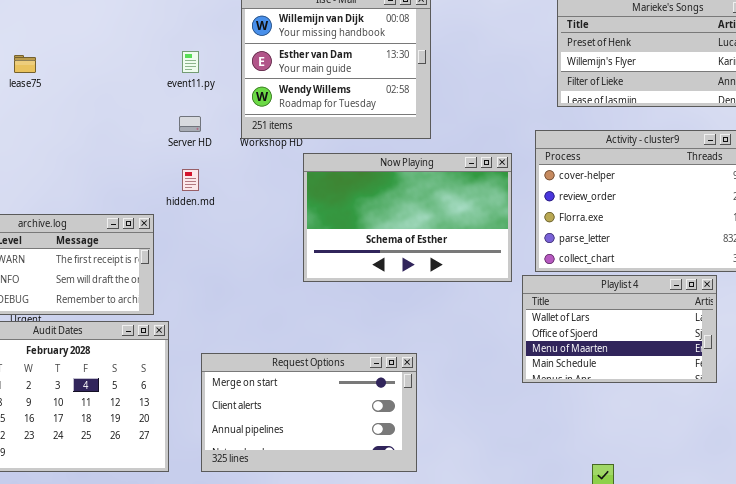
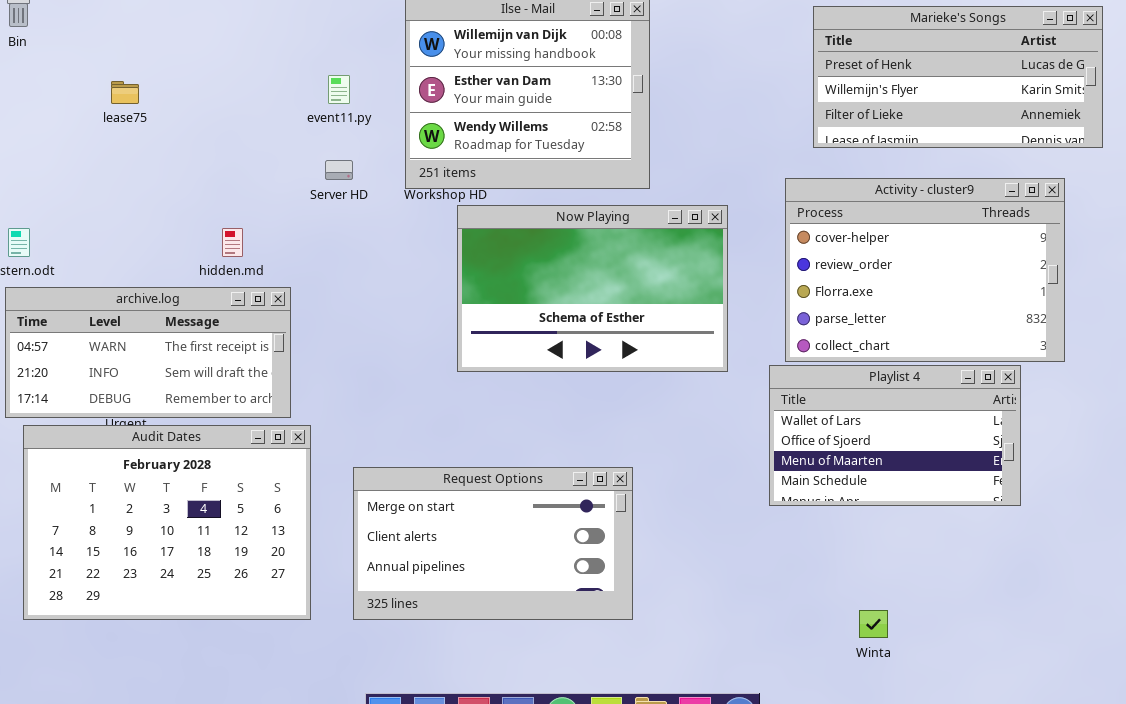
Now Playing: [303,153,512,282] -> [457,205,728,372], moved
hidden.md: [182,169,199,191] -> [222,228,243,257], moved

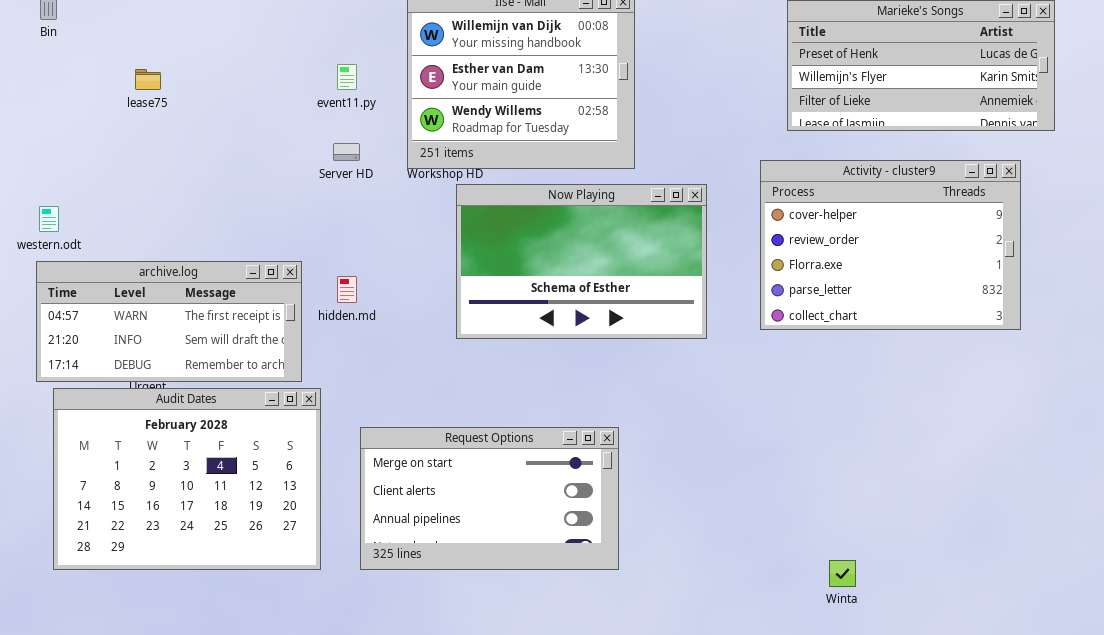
hidden.md: [222,228,243,257] -> [337,276,357,303], moved
Playlist 4: [769,365,1021,506] -> none, closed

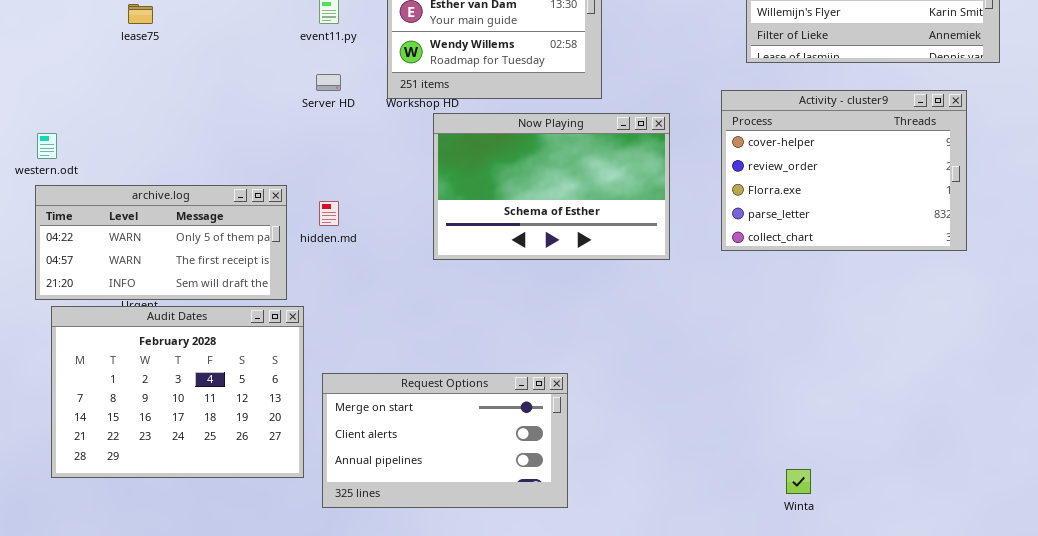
archive.log: [36,261,302,382] -> [35,185,287,300], scrolled up 1 row
Request Options: [360,427,619,570] -> [322,373,568,508], moved

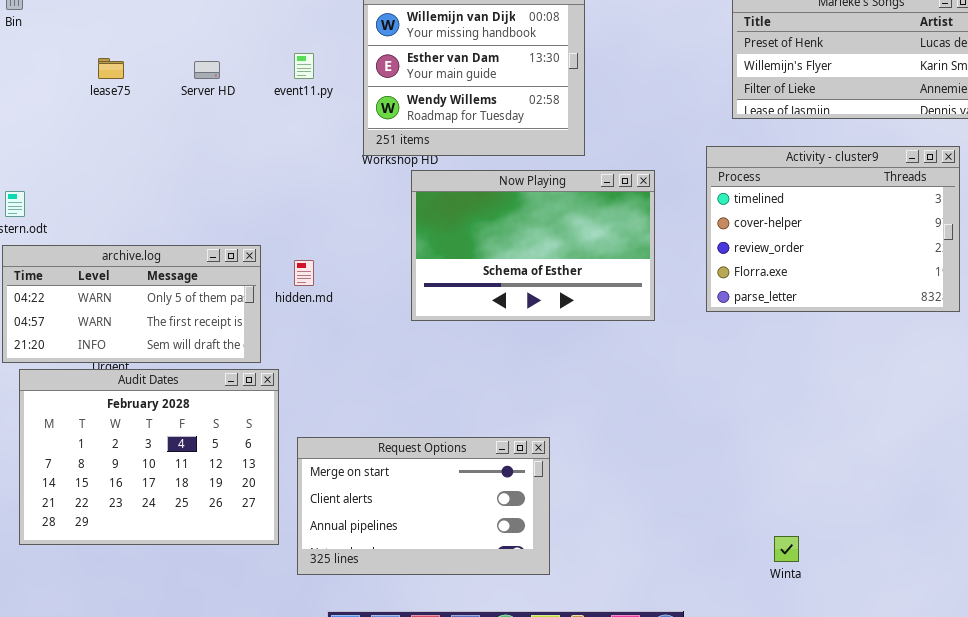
Server HD: [316,74,341,91] -> [194,61,220,79], moved
Activity - cluster9: [721,90,967,251] -> [706,146,960,312], scrolled up 1 row

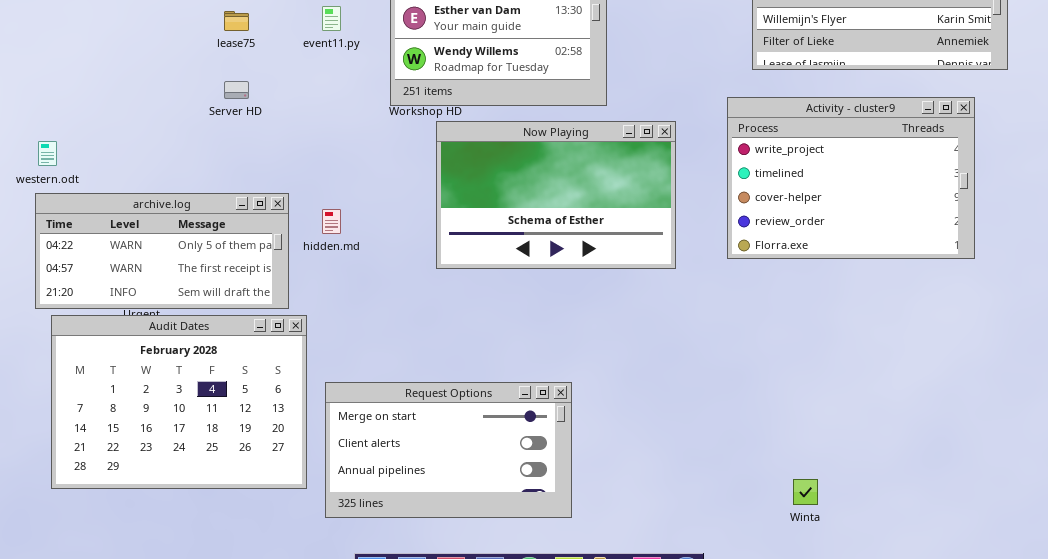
lease75: [98,58,124,79] -> [224,11,249,31], moved
Server HD: [194,61,220,79] -> [224,81,249,99], moved
Activity - cluster9: [706,146,960,312] -> [727,97,975,259], scrolled up 1 row

